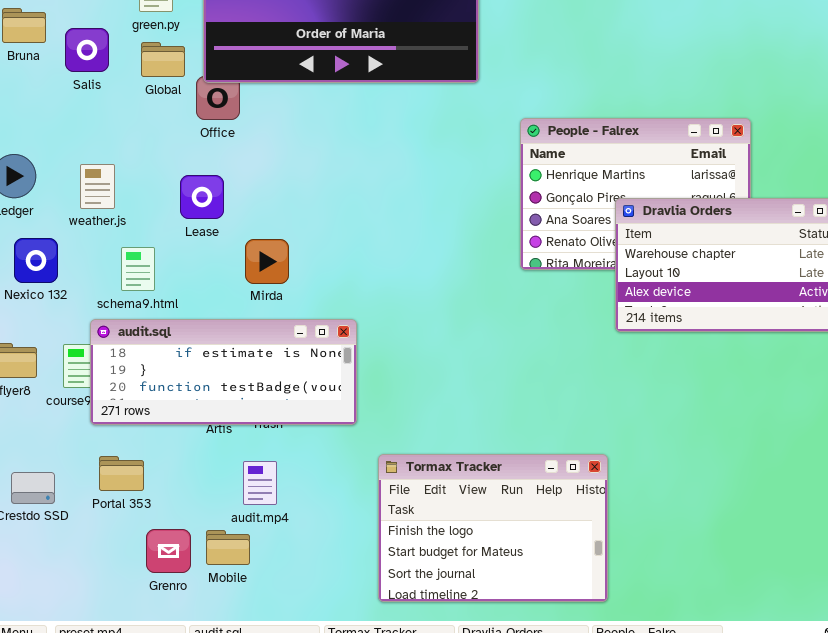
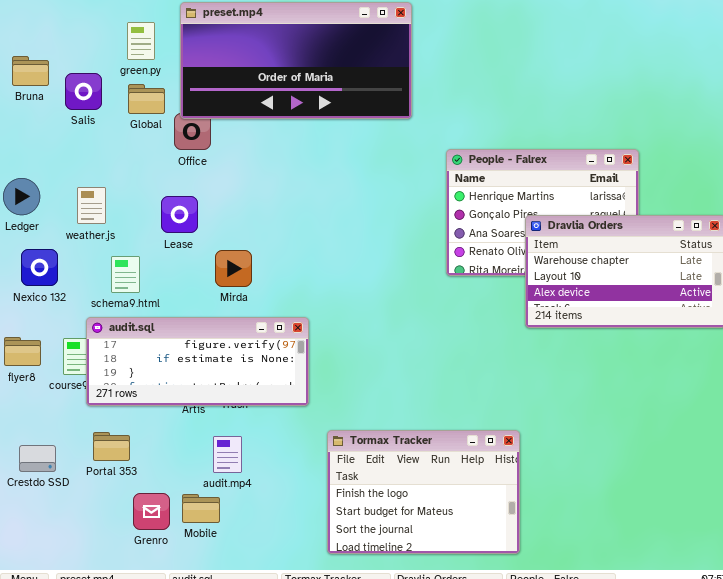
audit.sql: [90,319,357,425] -> [86,317,309,406], scrolled up 1 row

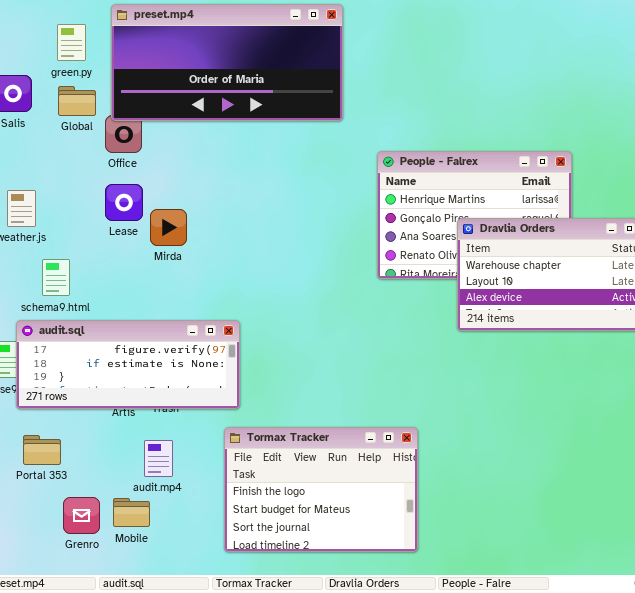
Lease: [161,196,198,233] -> [105,184,143,221], moved
Mirda: [215,250,252,287] -> [150,209,187,246], moved
Tormax Tracker: [327,430,520,554] -> [224,427,418,552], moved

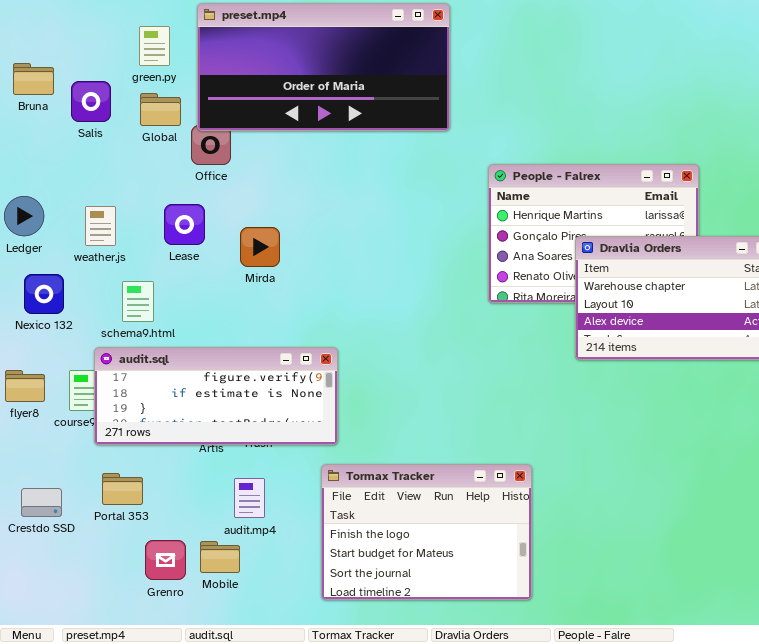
Lease: [105,184,143,221] -> [164,204,205,245], moved

